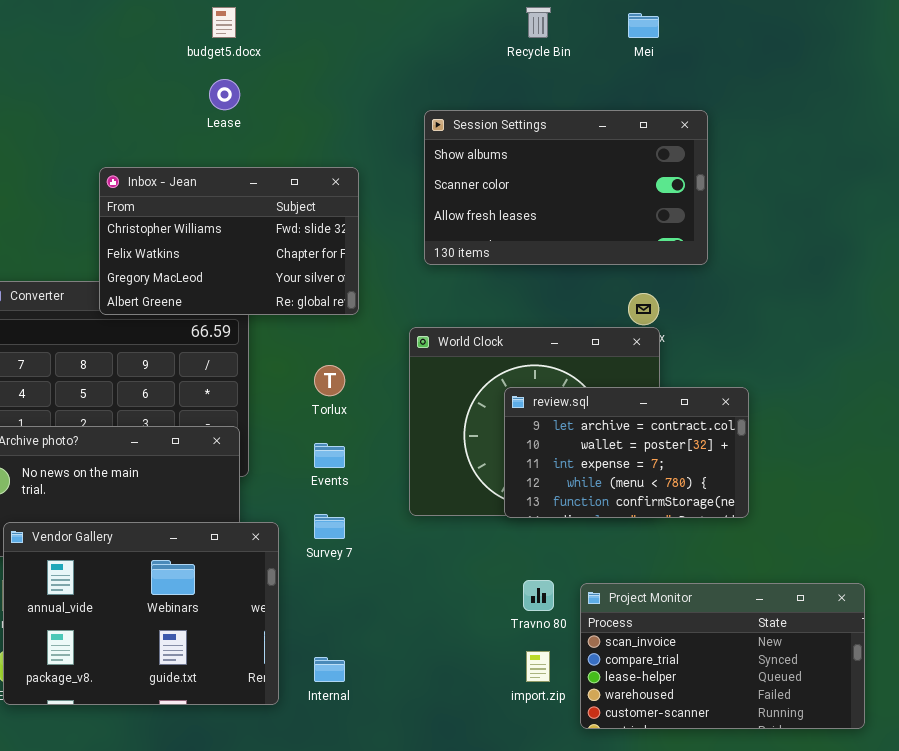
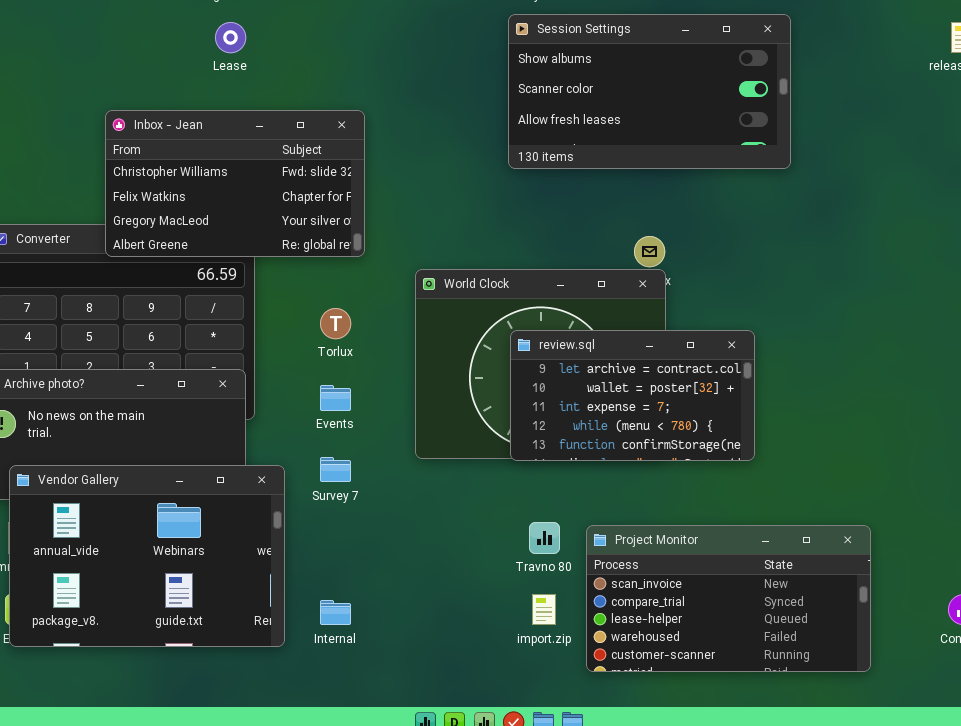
Session Settings: [424,110,708,265] -> [508,14,791,169], moved

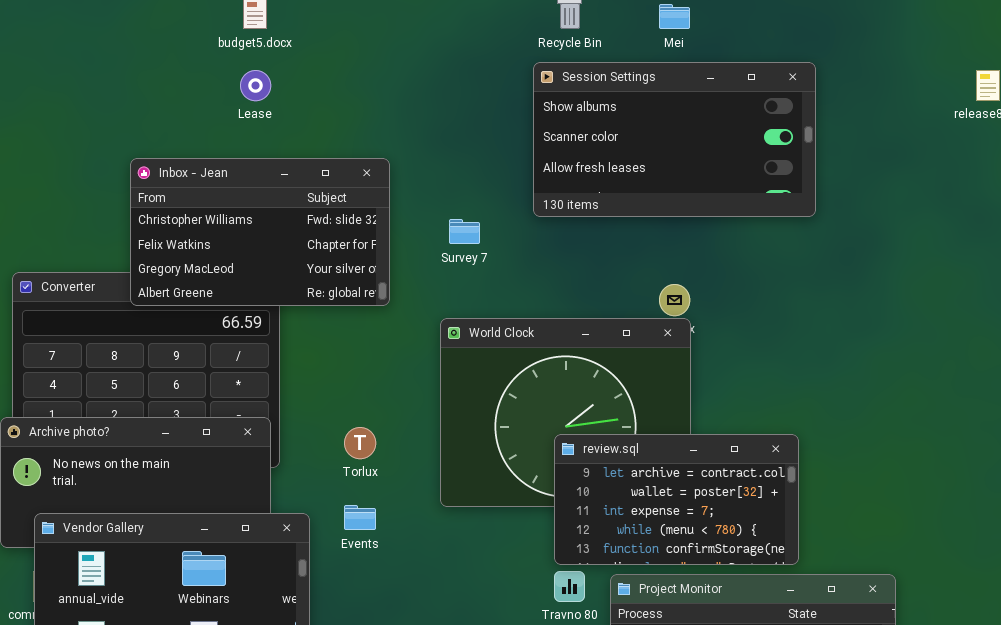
Torlux: [320,308,351,339] -> [344,427,376,459], moved
review.sql: [510,330,755,461] -> [554,434,799,565], moved
Events: [320,385,351,411] -> [344,505,376,530], moved
Survey 7: [320,457,351,482] -> [449,219,480,244], moved

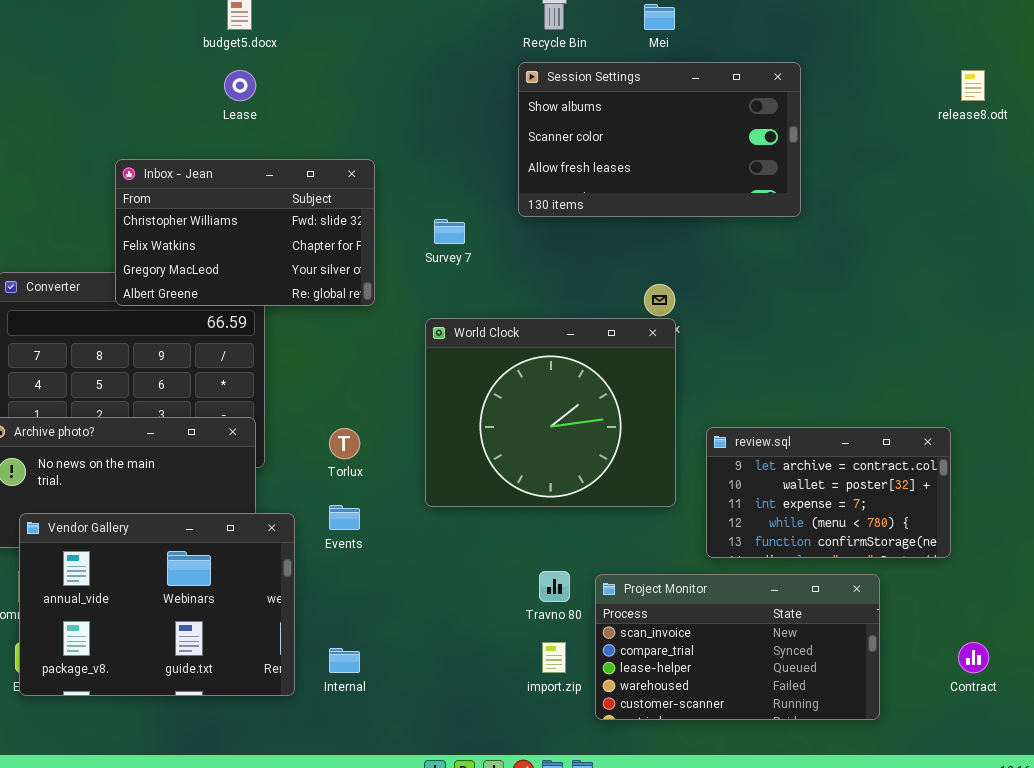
review.sql: [554,434,799,565] -> [706,427,951,558], moved

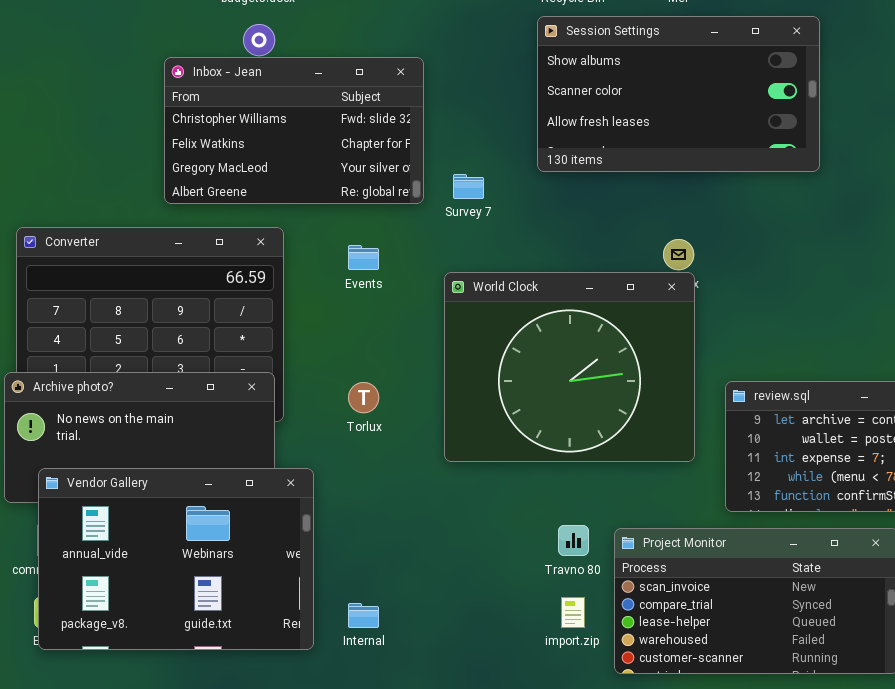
Inbox - Jean: [115,159,375,306] -> [164,57,424,204], moved
Events: [329,505,360,530] -> [348,245,379,270], moved

